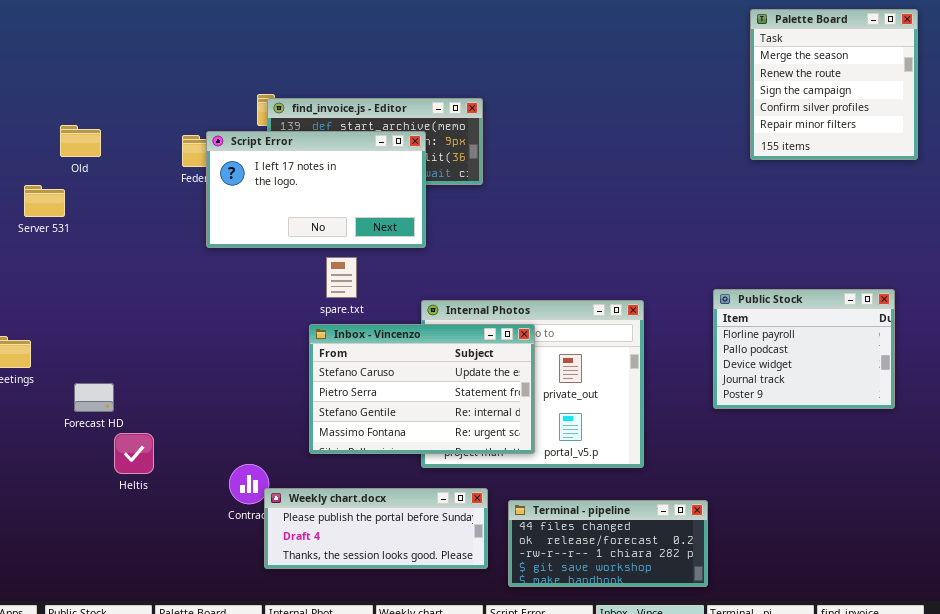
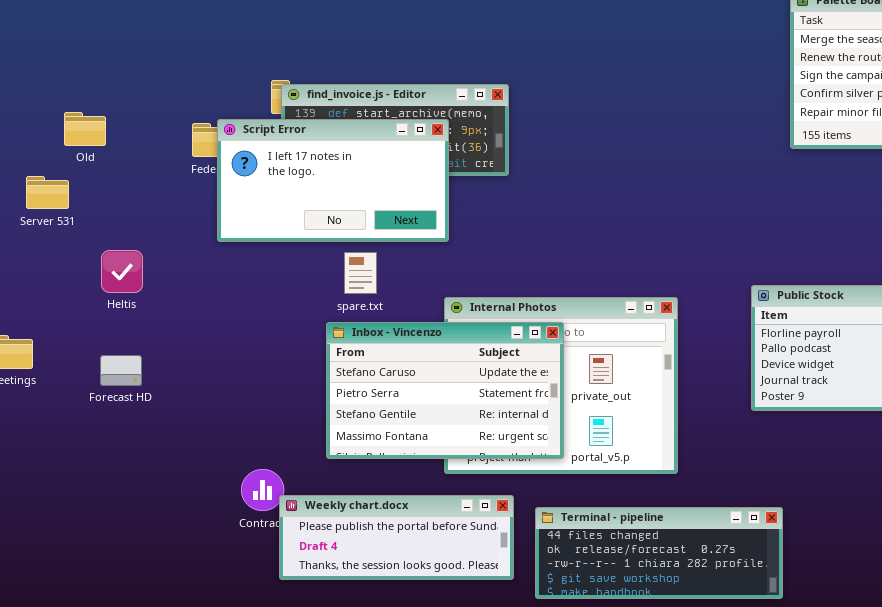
Forecast HD: [74,383,114,412] -> [100,355,142,386], moved
Heltis: [114,433,154,474] -> [101,250,143,293], moved
Terminal - pipeline: [508,500,708,587] -> [535,507,783,599], resized

